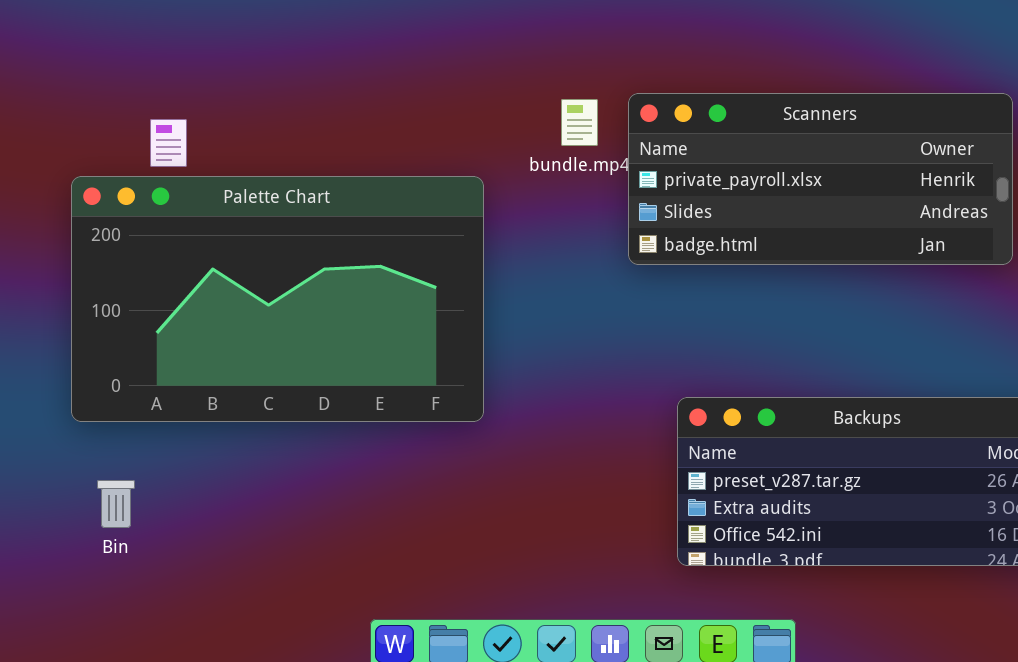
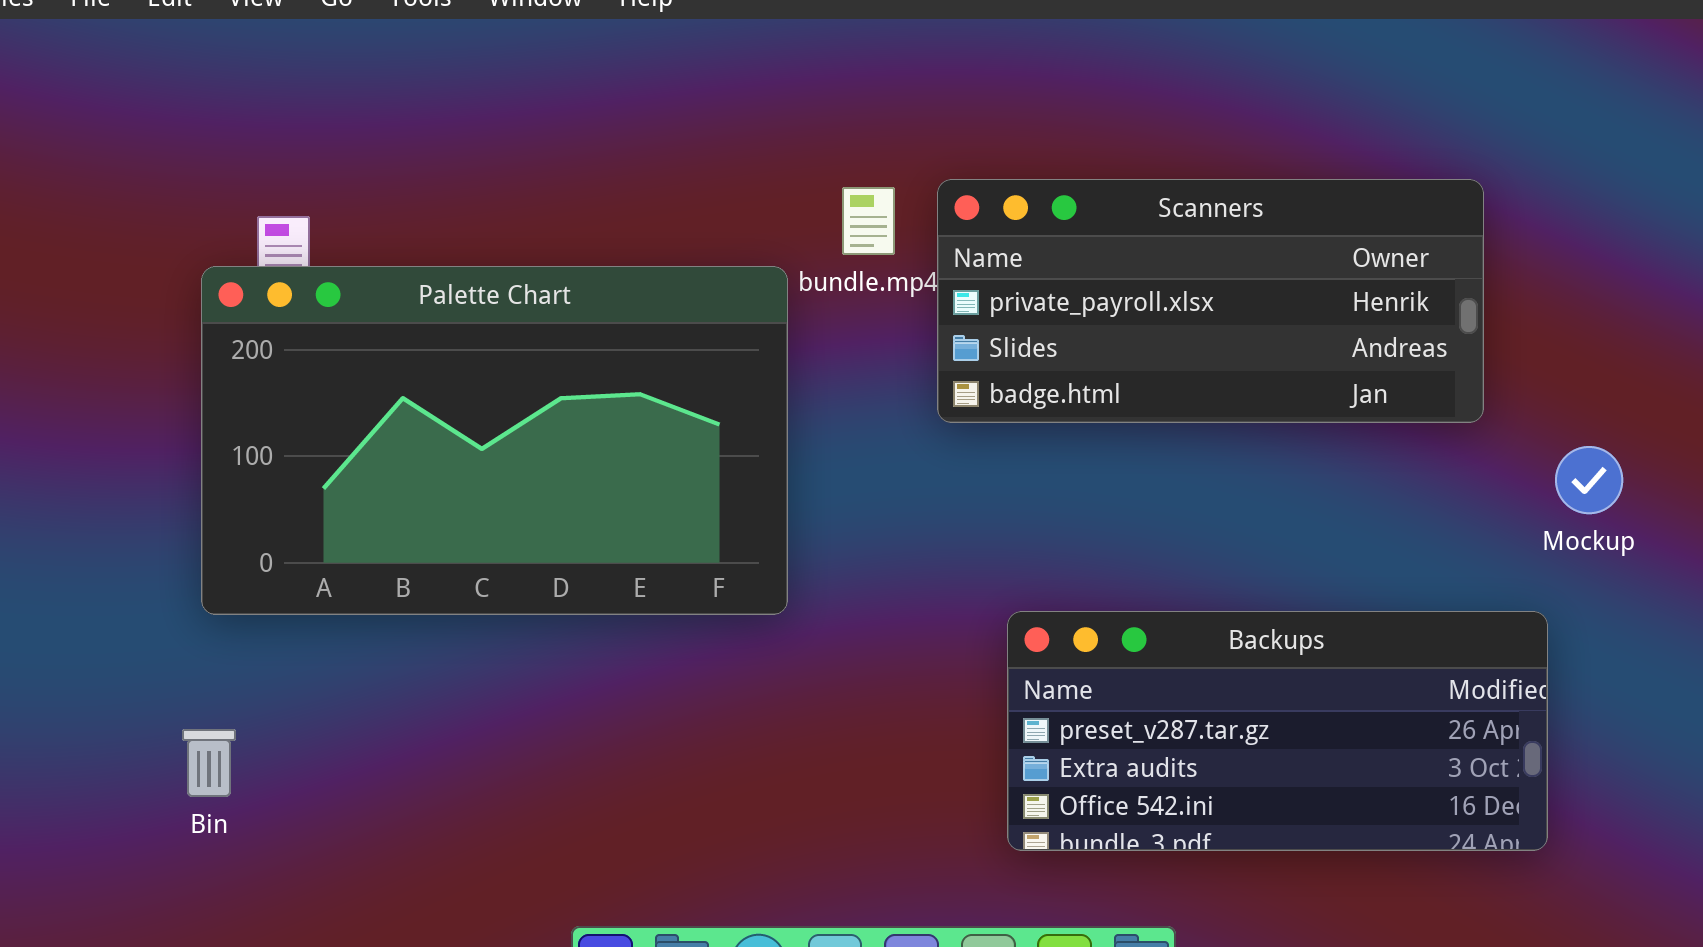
Palette Chart: [71,176,484,422] -> [201,266,788,615], moved

